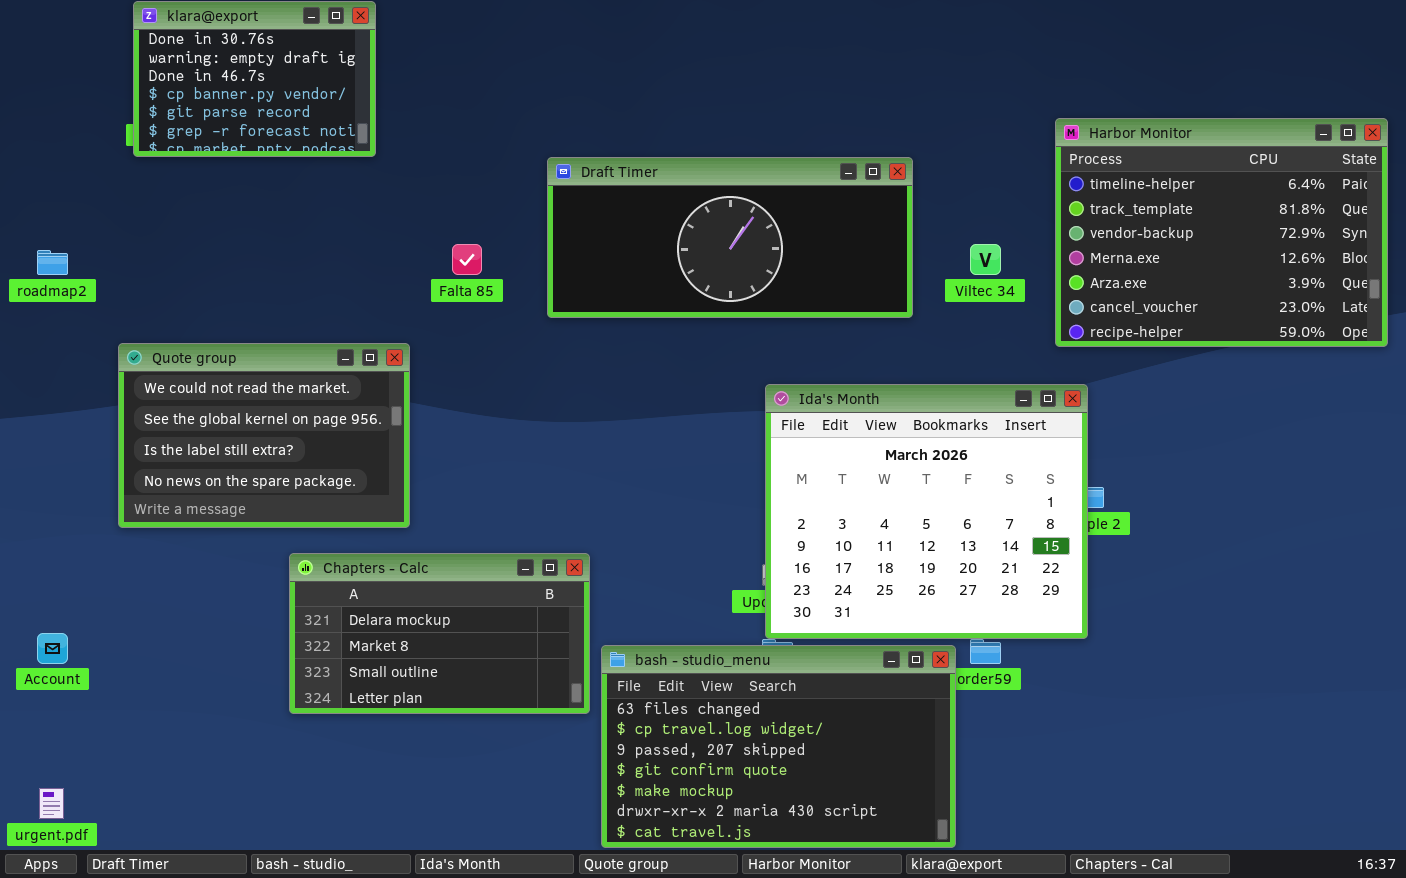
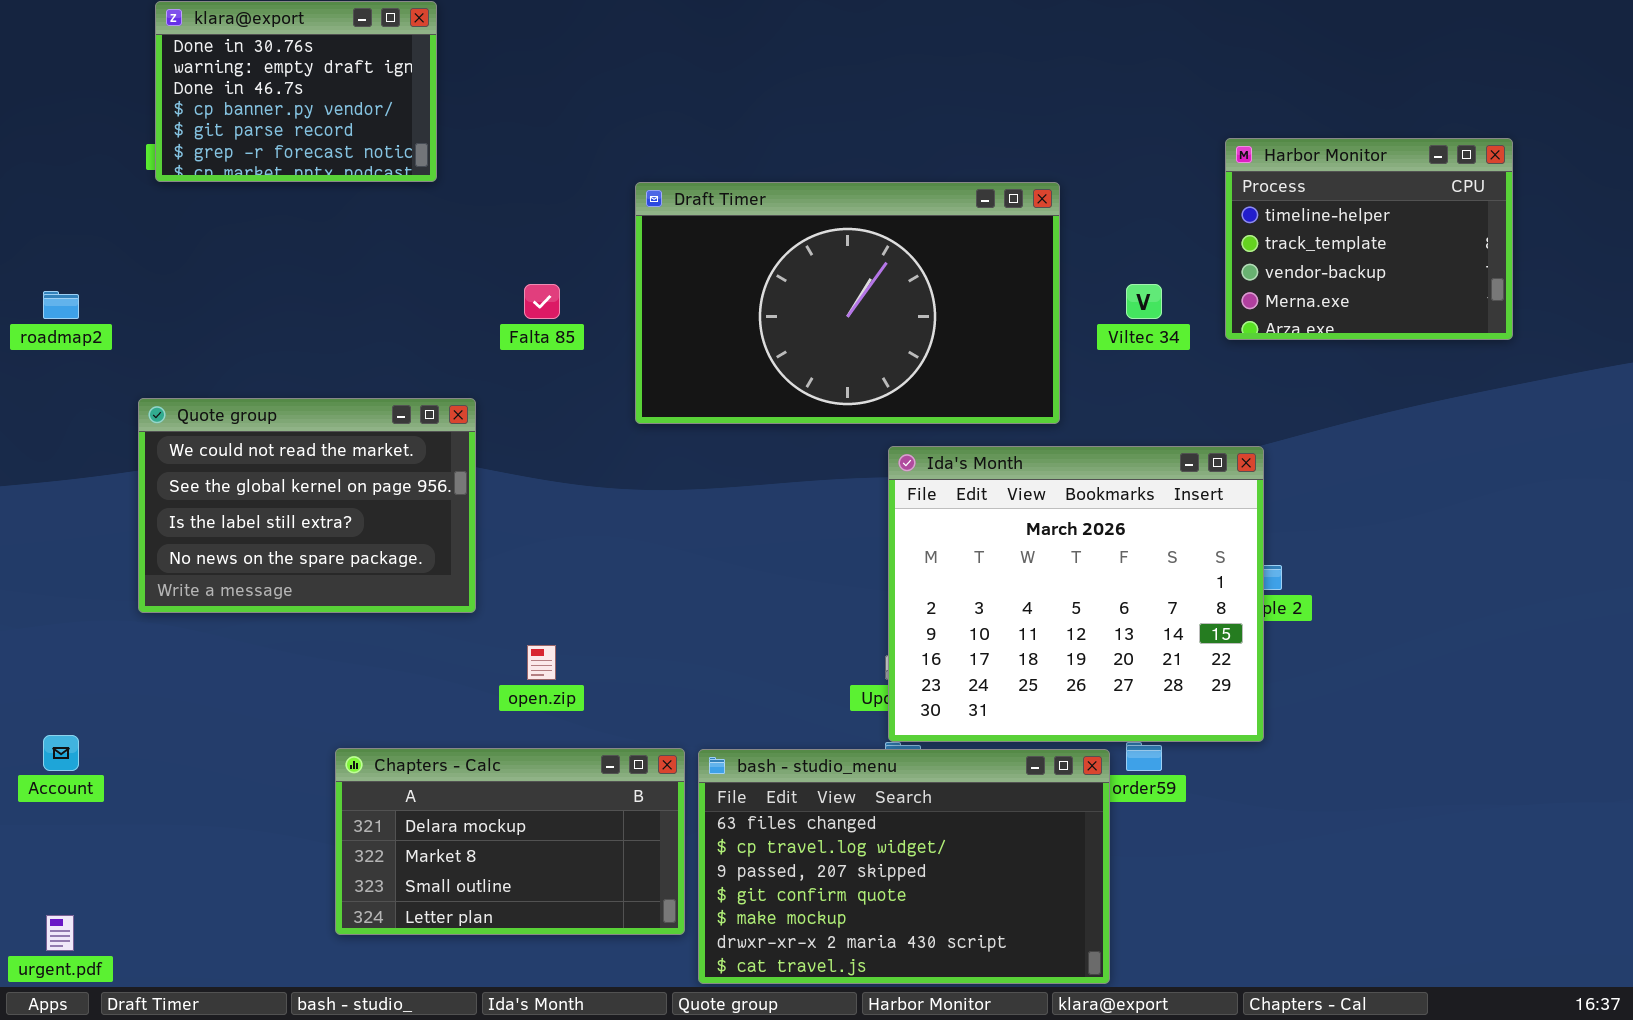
Harbor Monitor: [1055,118,1388,347] -> [1225,138,1513,340], resized
Draft Timer: [547,157,913,318] -> [635,182,1060,424], resized
Chapters - Calc: [289,553,590,714] -> [335,748,685,935], moved

